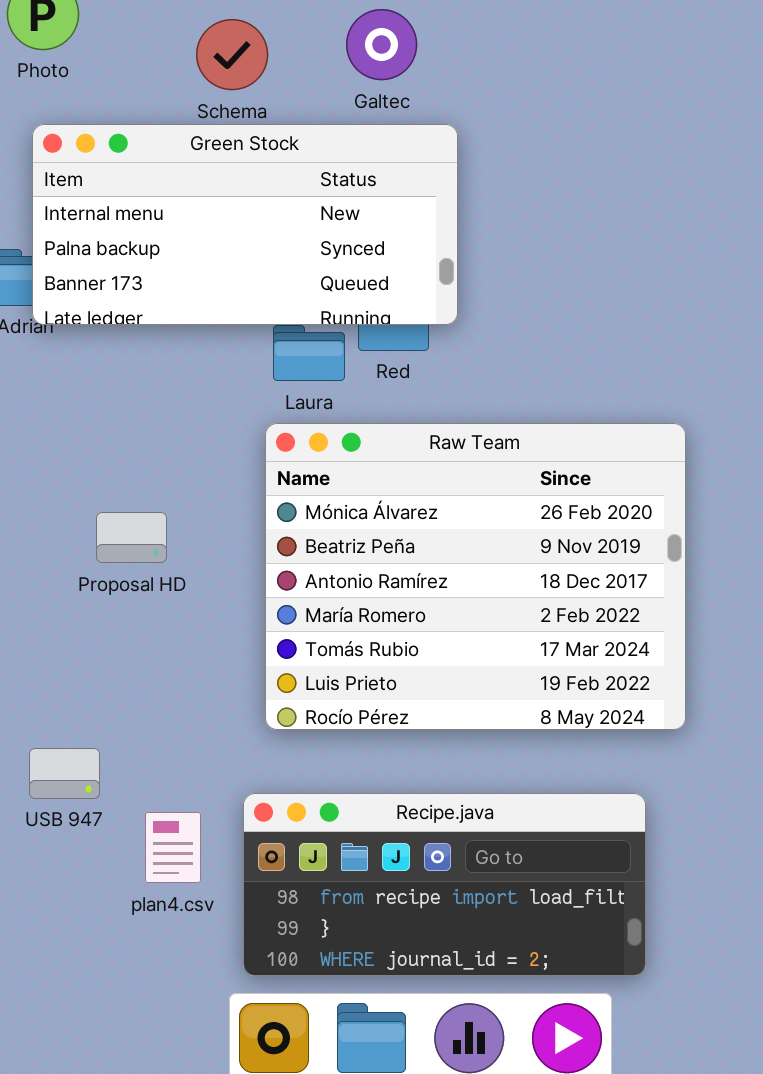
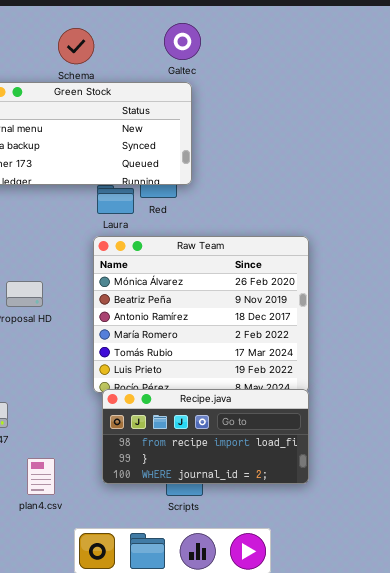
Galtec: [346,9,417,80] -> [164,23,201,60], moved
Recipe.java: [243,793,646,976] -> [102,389,309,484], moved
plan4.csv: [145,812,201,883] -> [27,458,55,495], moved

